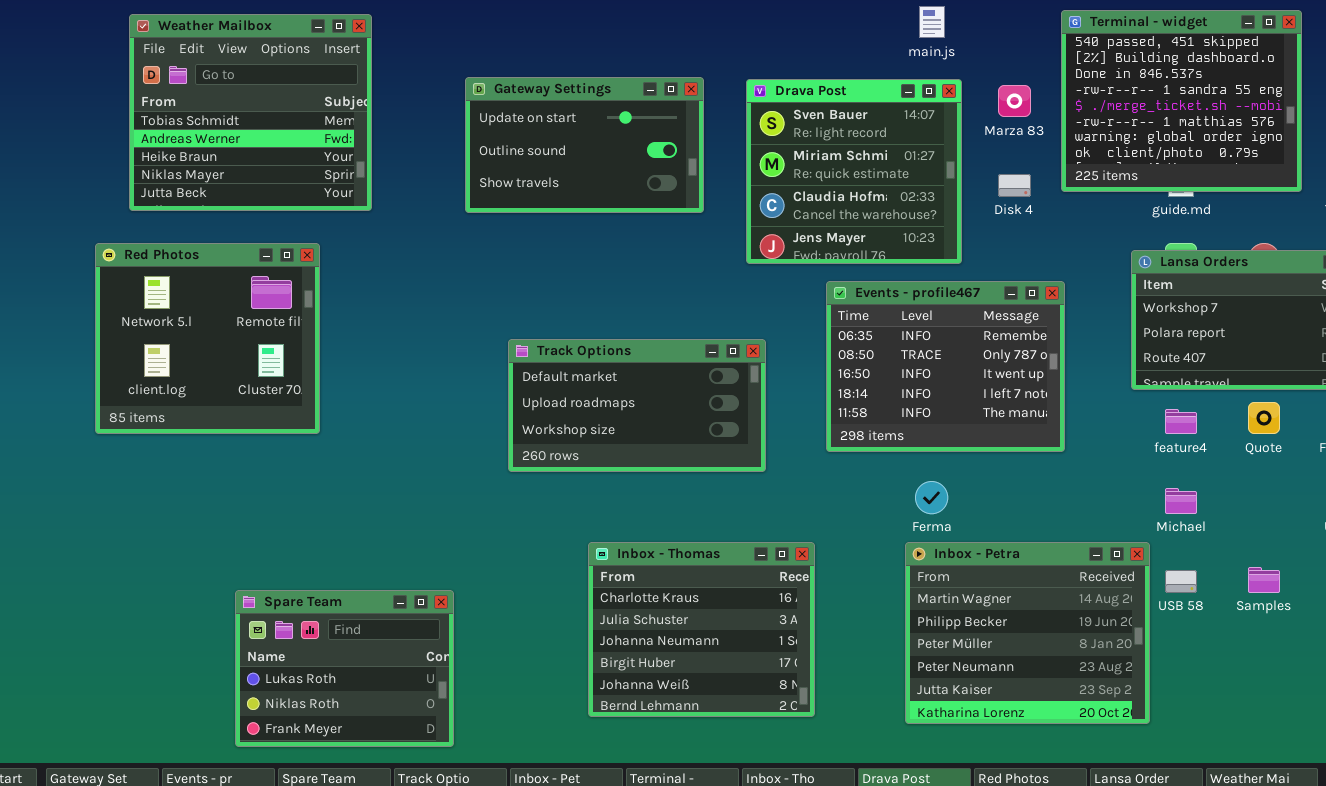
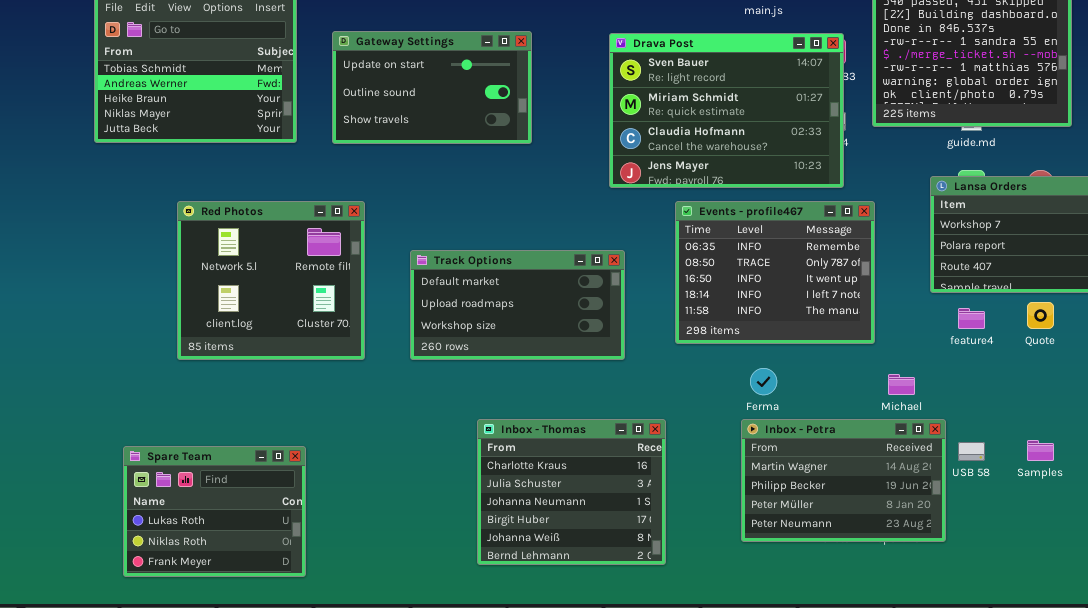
Gateway Settings: [465,77,704,213] -> [332,31,532,144], moved
Drava Post: [746,79,962,264] -> [609,33,844,188], resized
Red Photos: [95,243,320,434] -> [177,201,365,360], moved
Michael: [1165,488,1197,514] -> [888,374,915,395], moved
Inbox - Petra: [905,542,1150,724] -> [741,419,946,542], resized
Spare Team: [235,590,454,747] -> [123,446,306,577], moved

